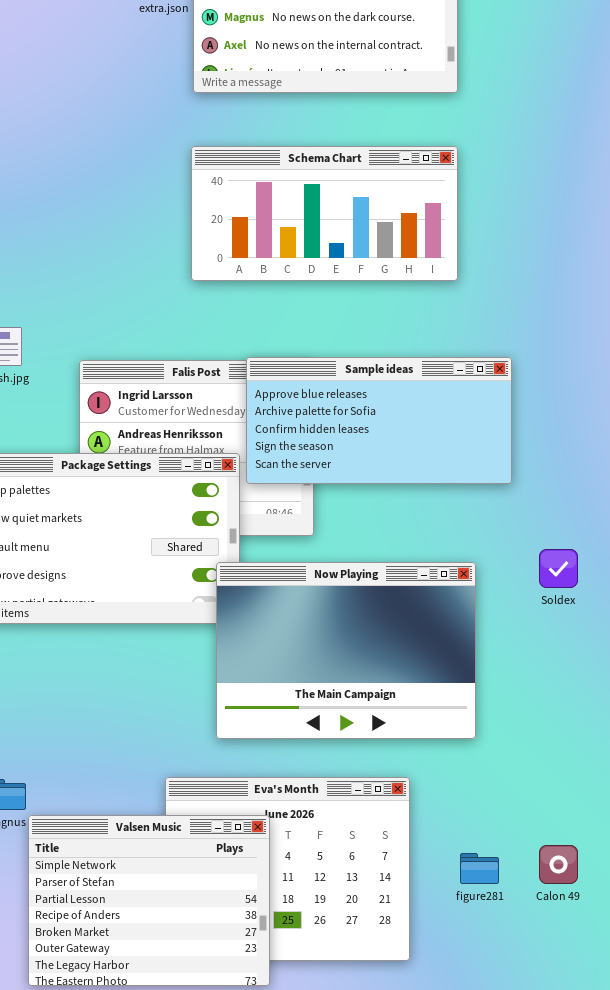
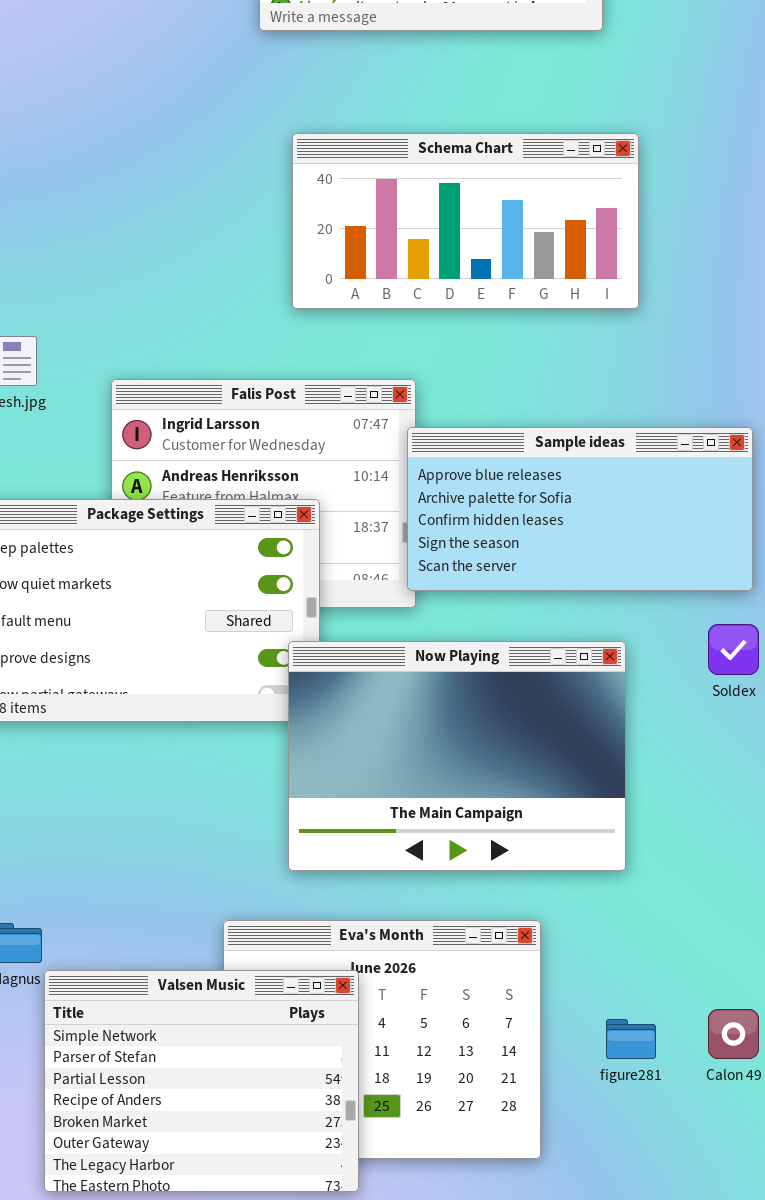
Schema Chart: [191,146,458,281] -> [292,133,639,309], moved
Sample ideas: [246,357,512,484] -> [407,427,753,591], moved

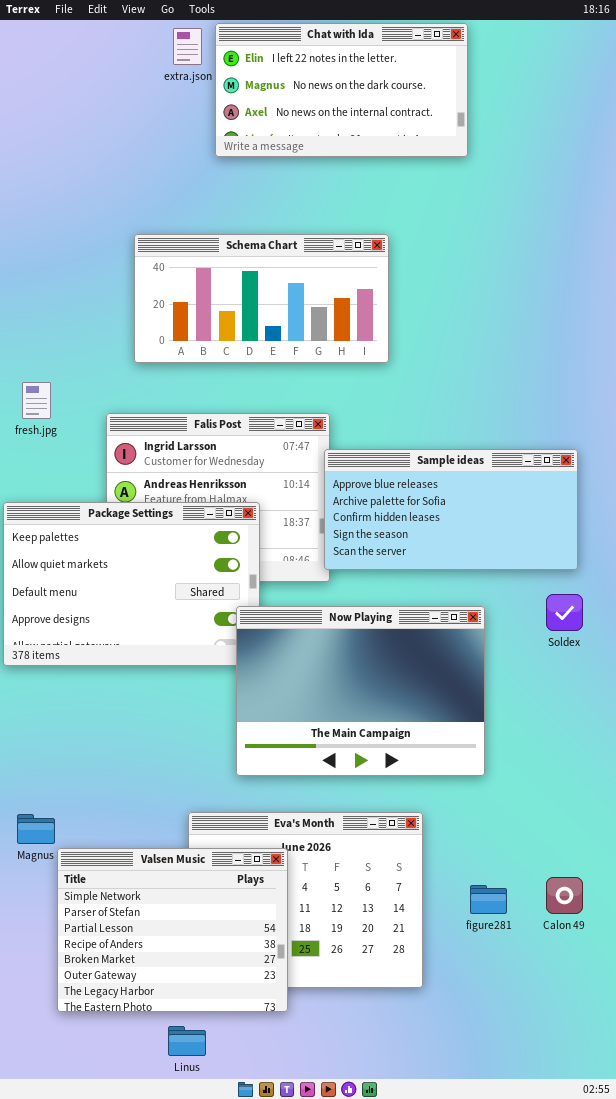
Schema Chart: [292,133,639,309] -> [134,234,389,363], moved

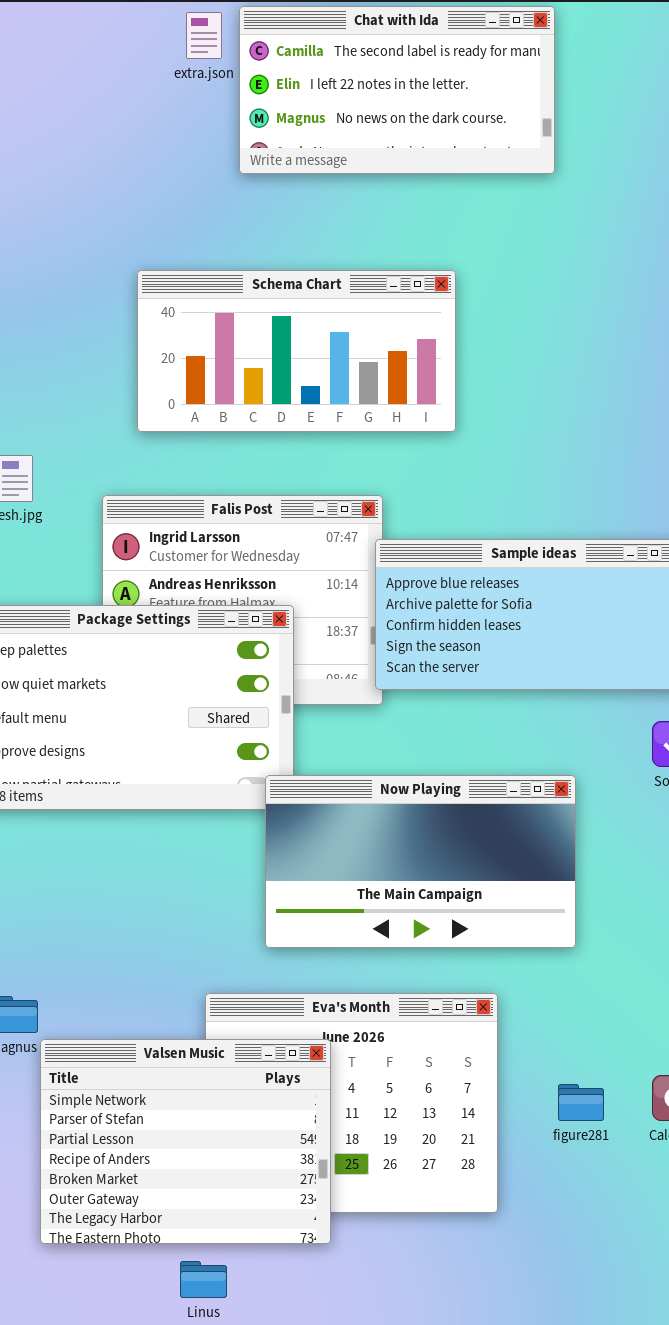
Chat with Ida: [215,23,468,157] -> [239,6,555,174], scrolled up 1 row
Now Playing: [236,606,485,776] -> [265,775,576,948], resized

